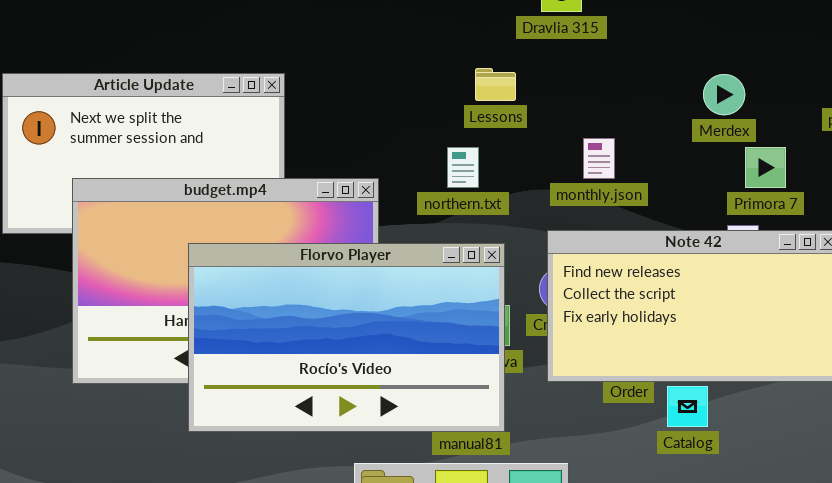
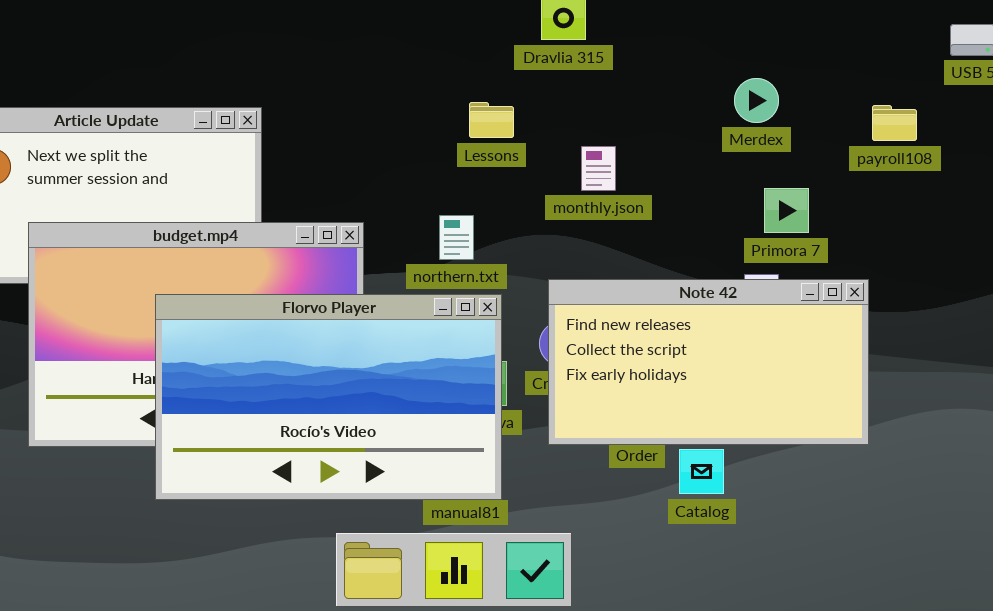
Merdex: [703,74,745,115] -> [734,78,779,123], moved
monthly.json: [583,138,615,179] -> [581,146,616,191], moved
northern.txt: [447,147,479,188] -> [439,215,474,260], moved

